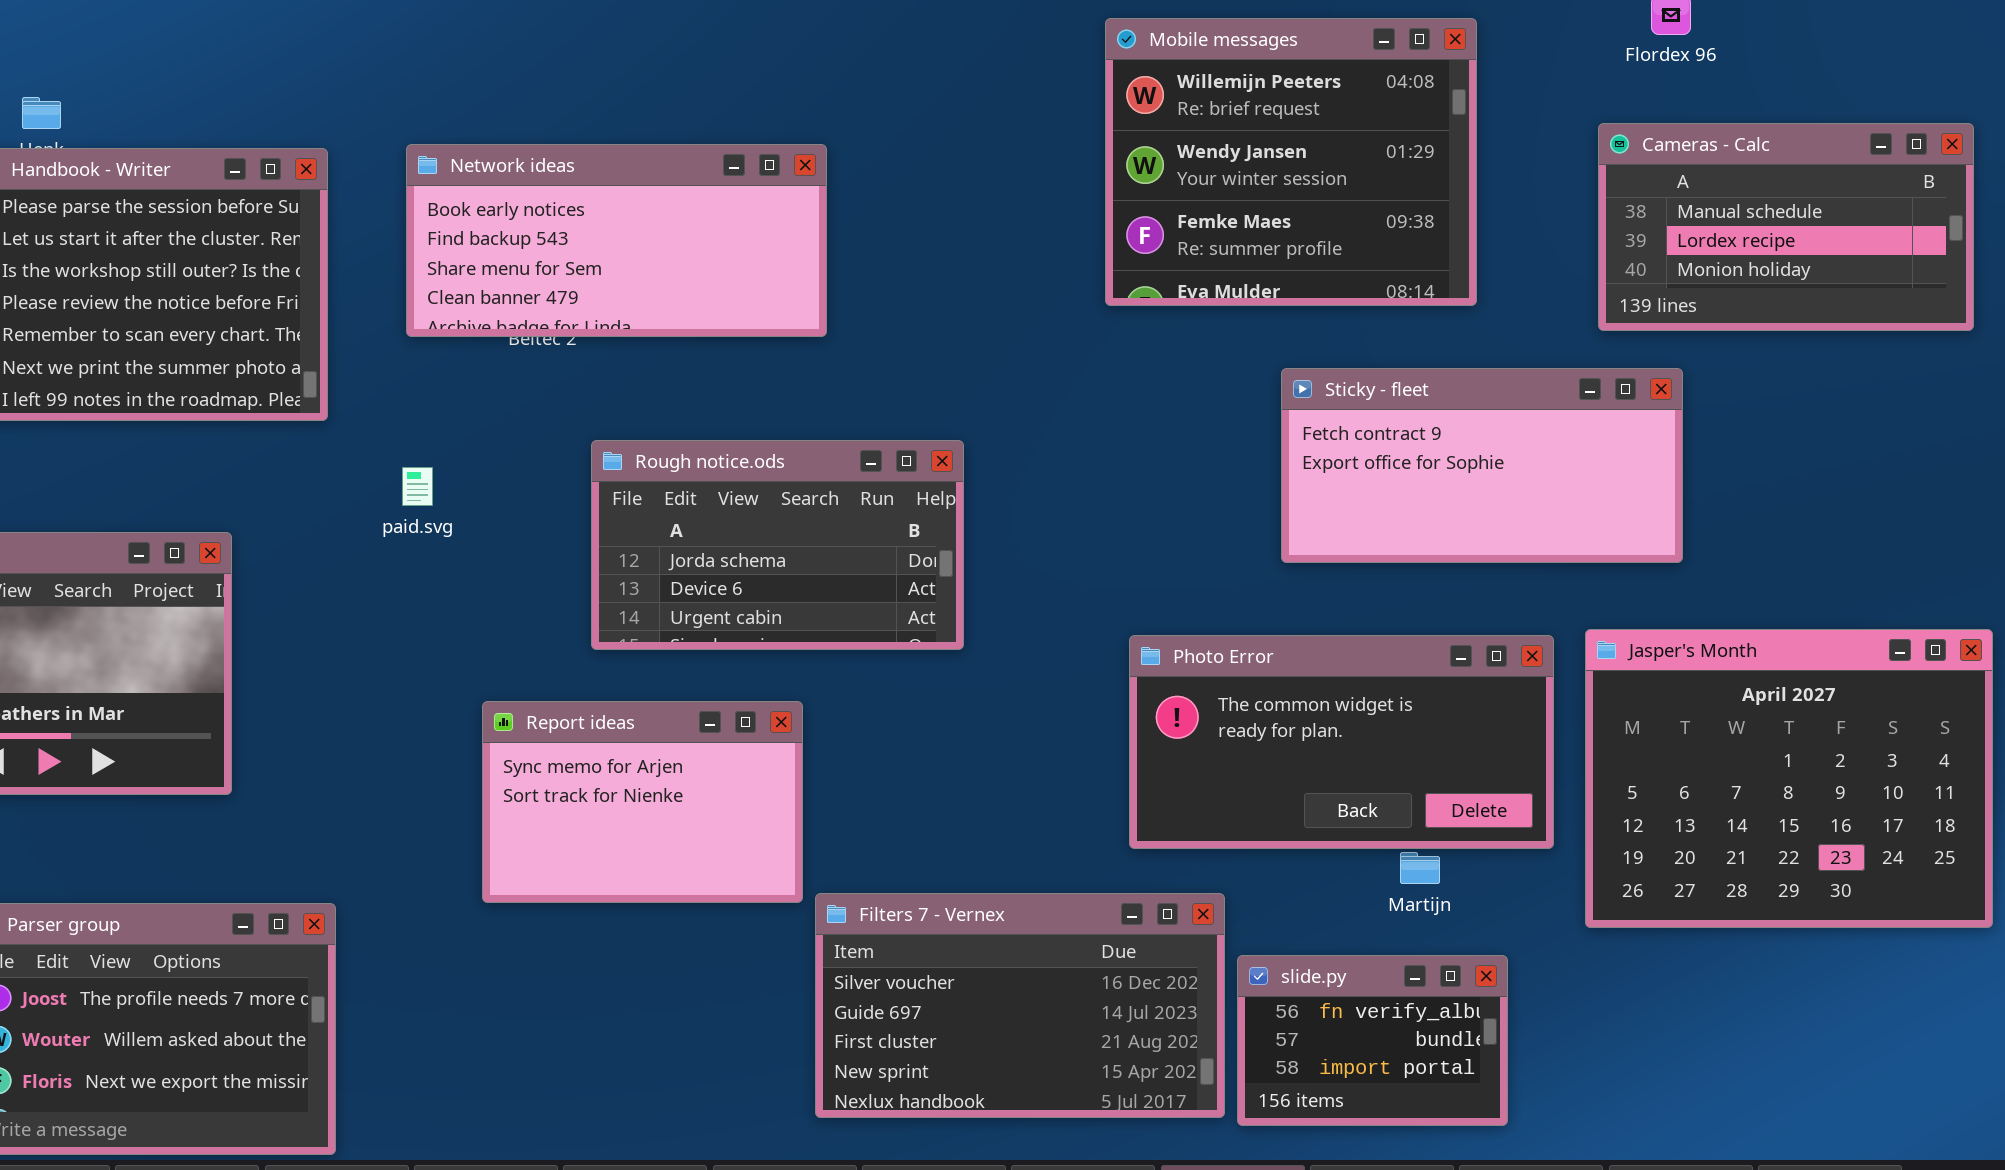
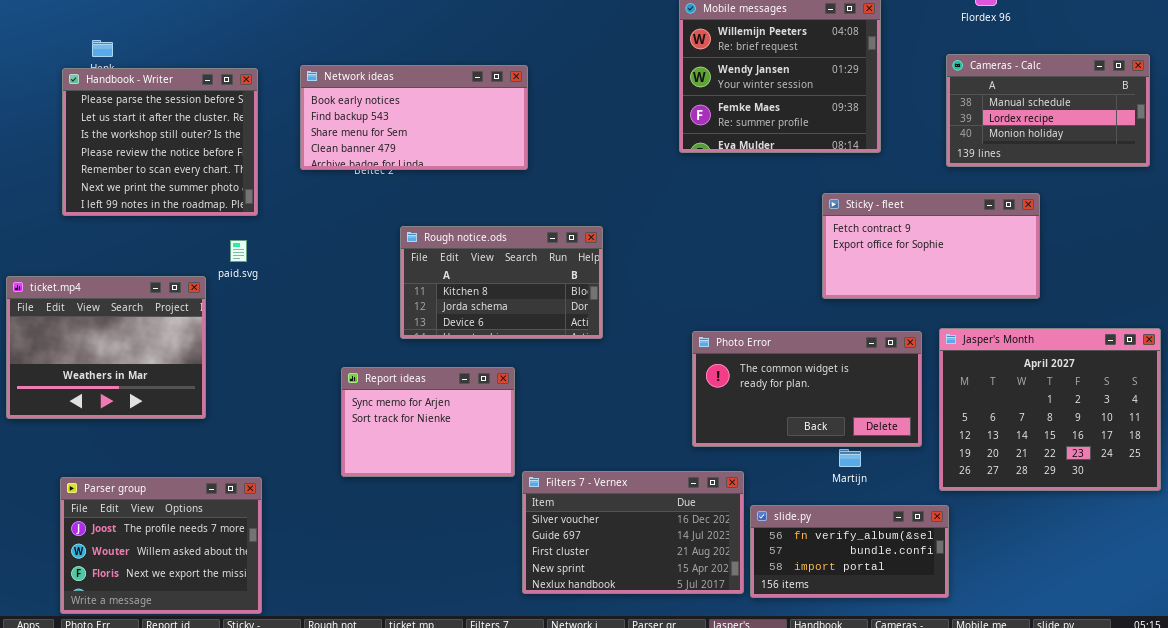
Sticky - fleet: [1281,368,1683,563] -> [822,193,1040,299], moved
Rough notice.ods: [591,440,964,650] -> [400,226,603,339], scrolled up 1 row
paid.svg: [402,467,433,506] -> [230,240,247,262], moved
slide.py: [1237,955,1508,1126] -> [750,505,949,598], resized

